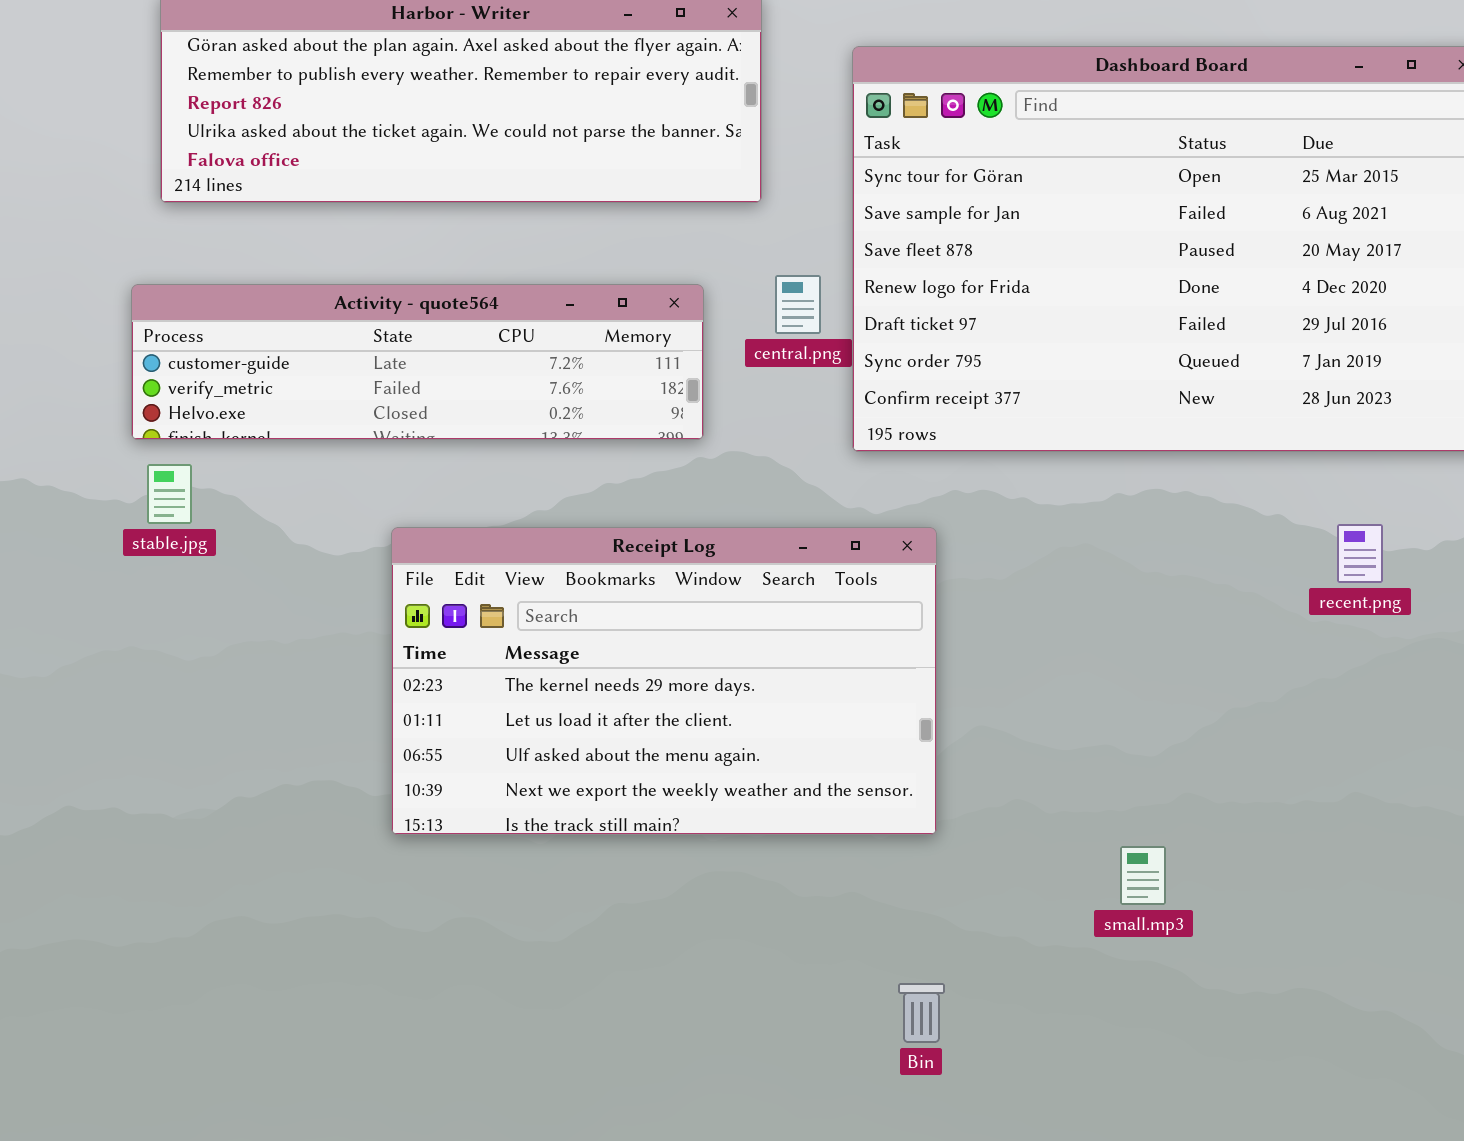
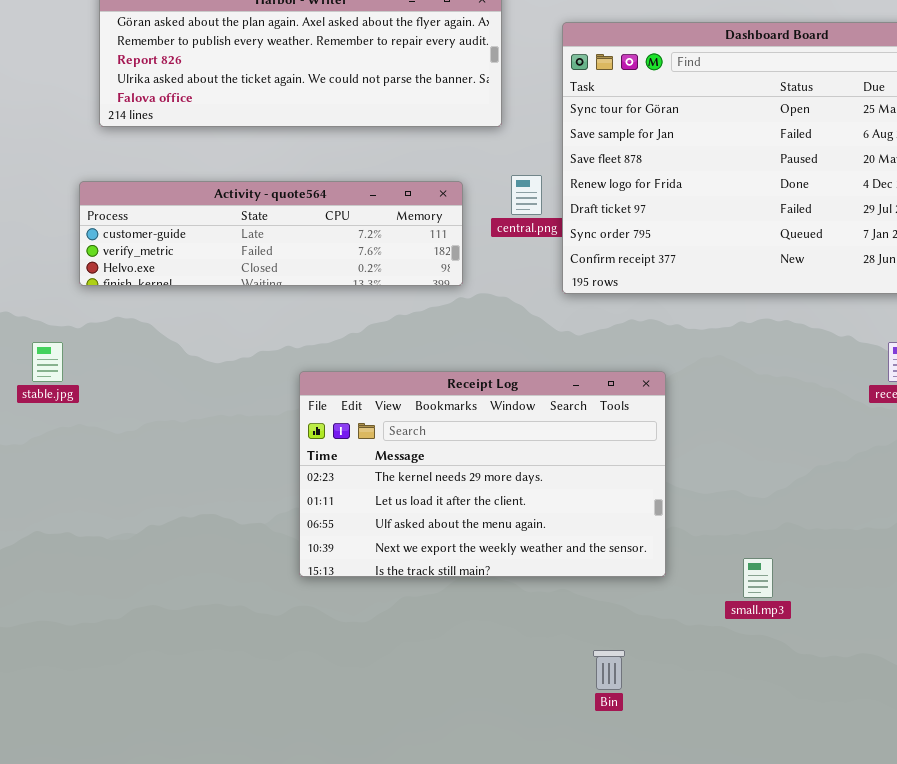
stable.jpg: [147,464,192,524] -> [32,342,63,382], moved
Receipt Log: [391,527,937,835] -> [299,371,666,577], moved

